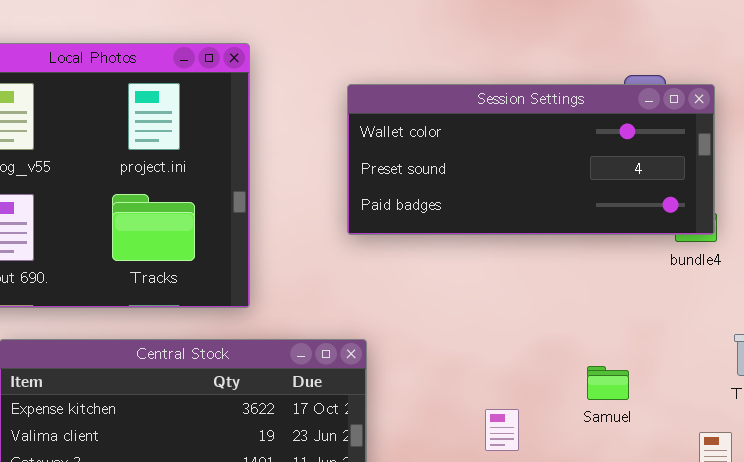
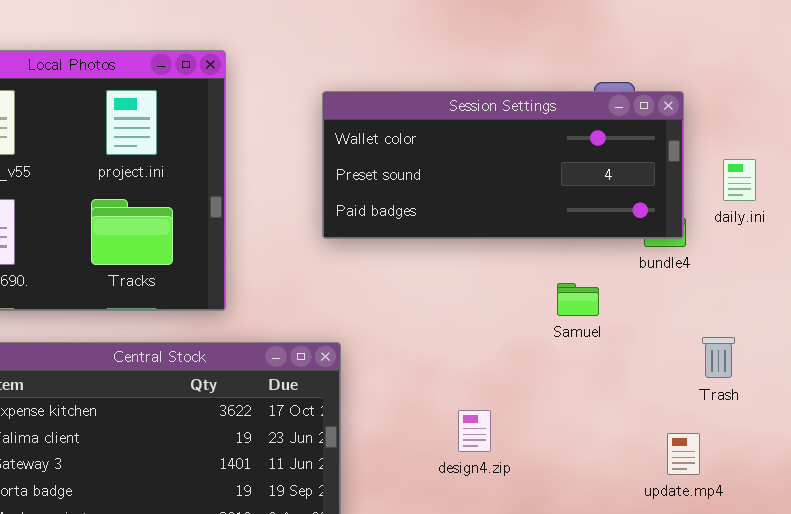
Samuel: [587,366,629,400] -> [557,283,599,316], moved

